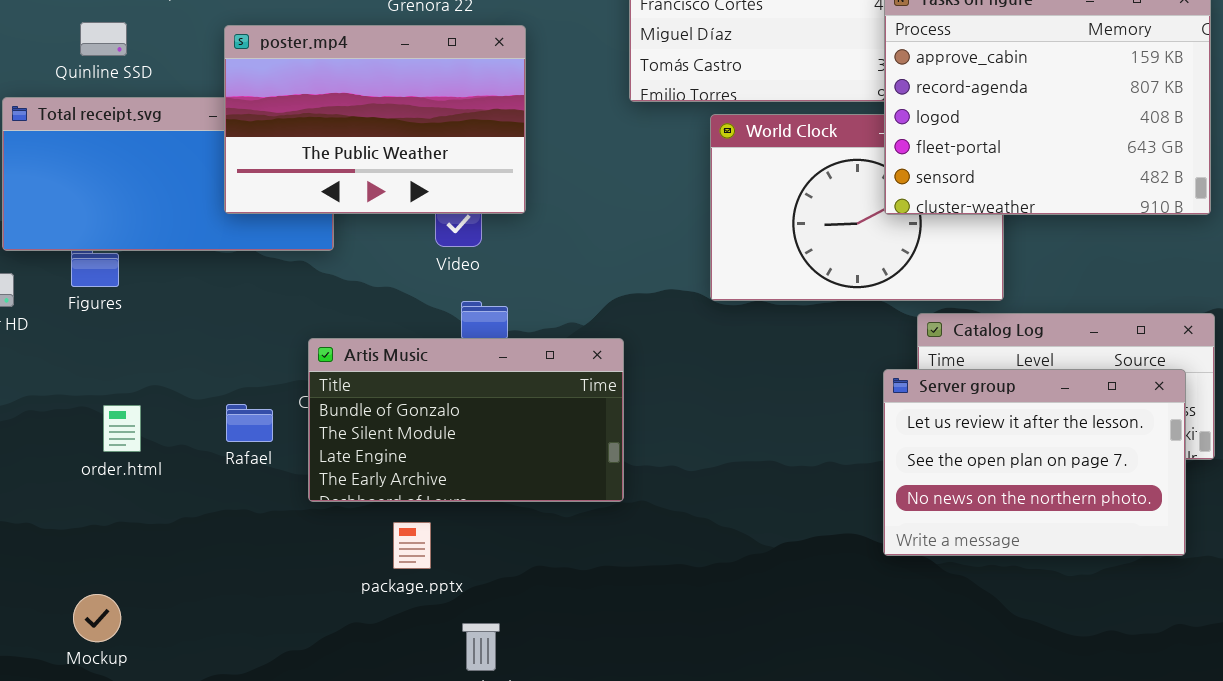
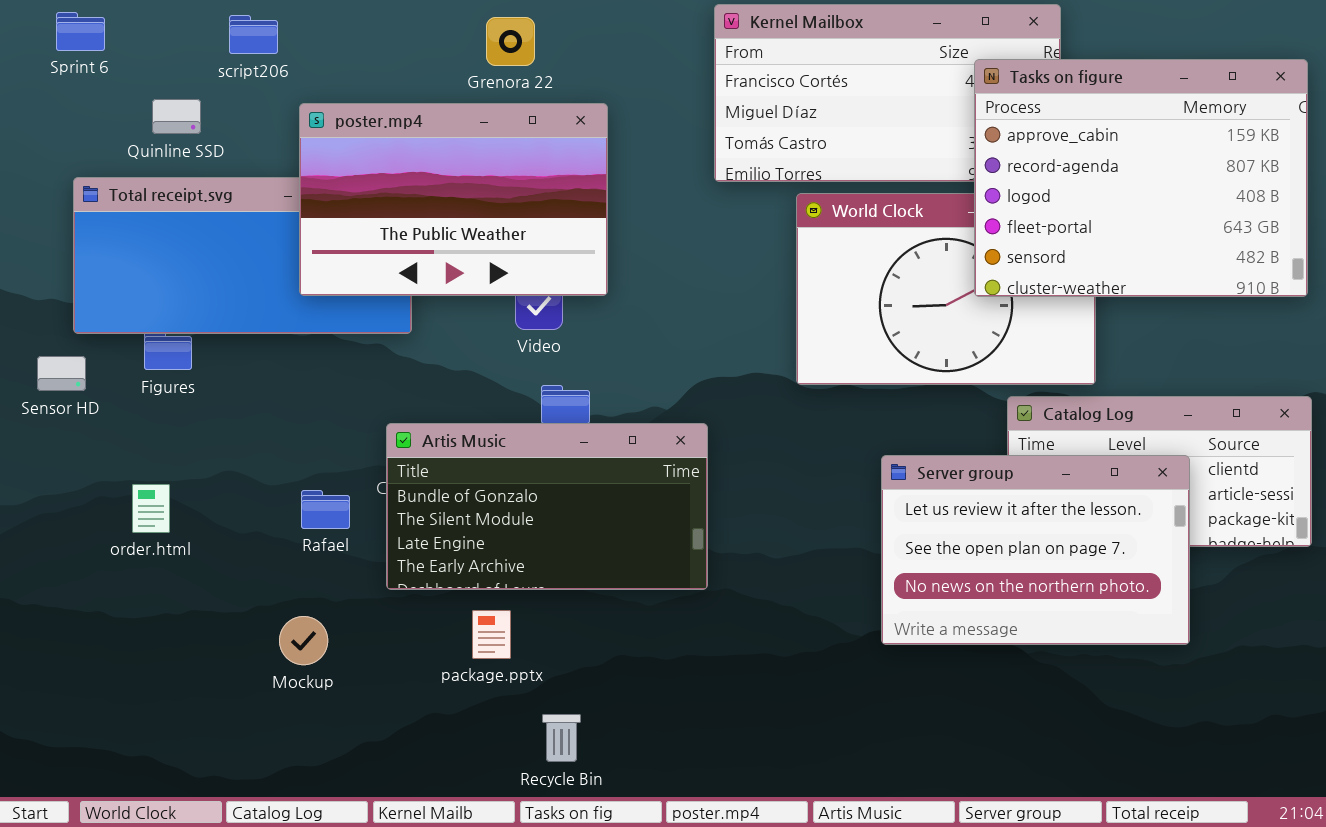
Server group: [883,369,1186,556] -> [881,455,1190,645], moved
order.html: [103,405,141,452] -> [132,484,170,533], moved
Mockup: [73,594,121,642] -> [279,616,328,665], moved

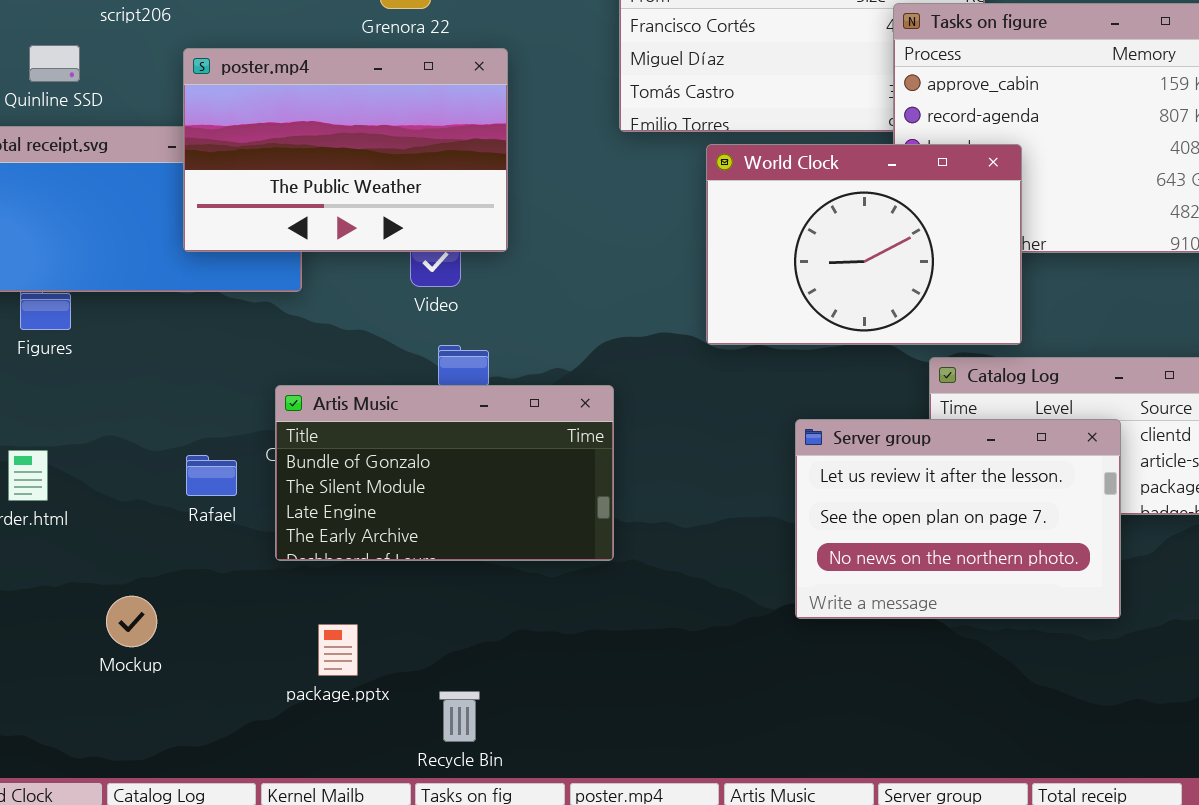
World Clock: [796,193,1096,385] -> [706,144,1022,345], raised
package.pptx: [472,610,511,659] -> [318,624,358,676], moved
Mockup: [279,616,328,665] -> [106,596,157,647], moved

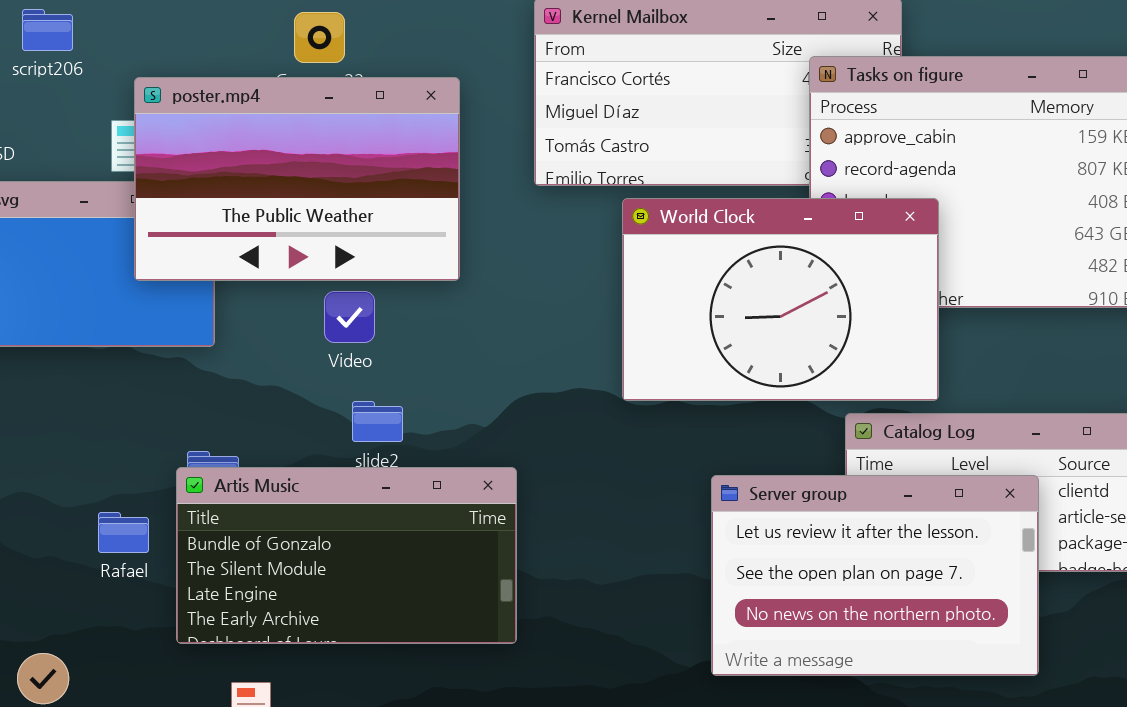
poster.mp4: [183,48,508,252] -> [134,77,460,281], moved
Artis Music: [275,385,614,561] -> [176,467,517,644], moved

